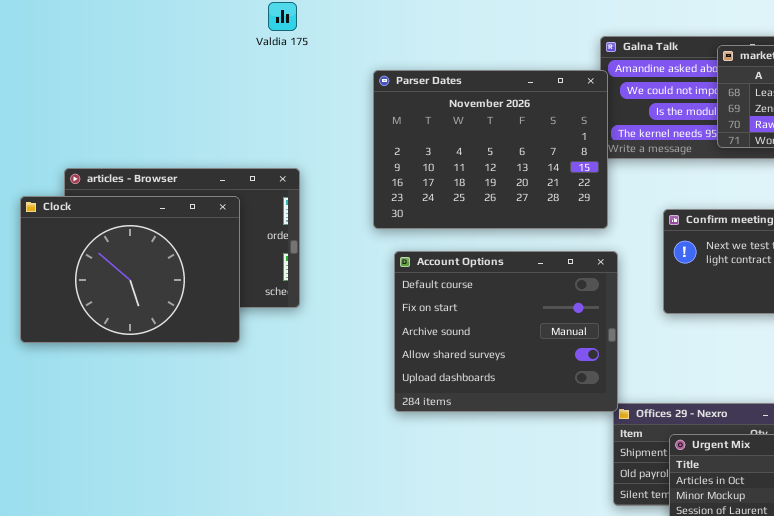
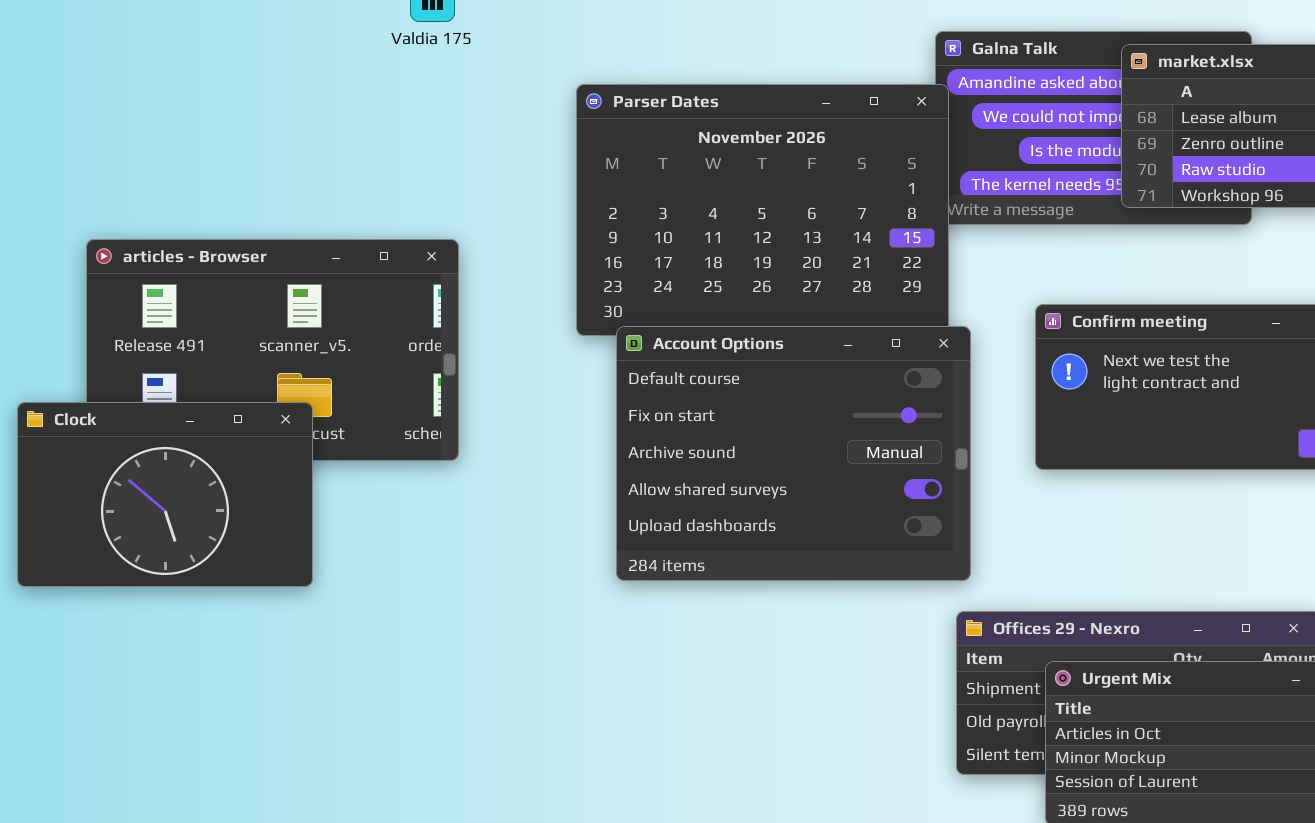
Clock: [20,196,240,343] -> [17,402,313,587], moved, resized
Account Options: [394,251,618,412] -> [616,326,971,581], moved

